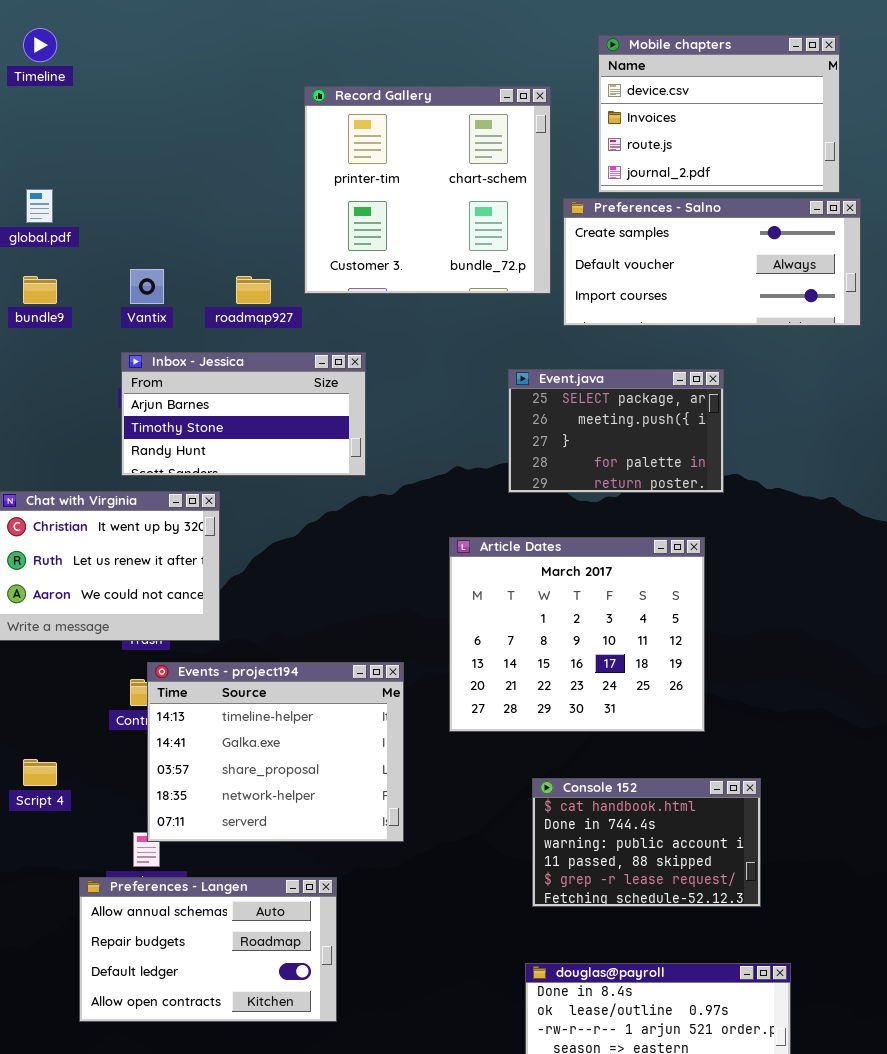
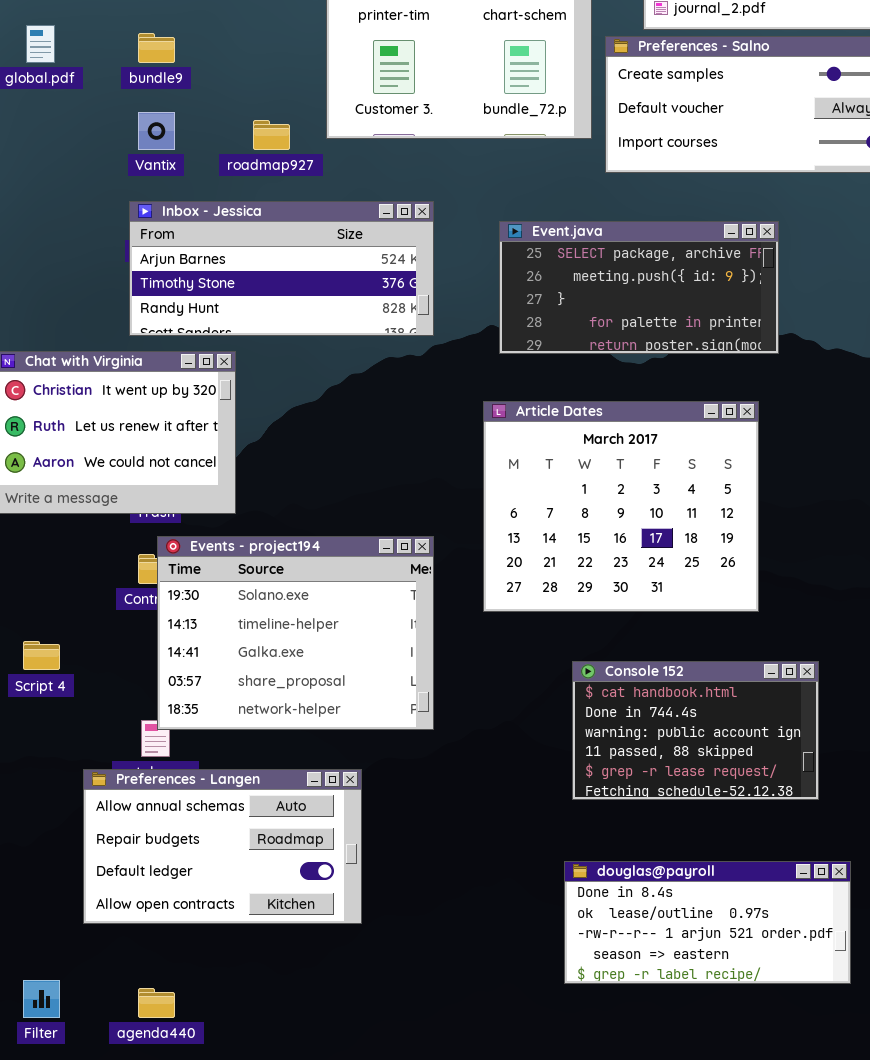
bundle9: [23,276,57,304] -> [138,33,175,63], moved
Inbox - Jessica: [121,352,366,476] -> [129,201,434,336], resized
Event.java: [508,369,724,493] -> [499,221,779,354], resized
Events - project194: [147,662,404,842] -> [157,536,434,730], scrolled up 1 row

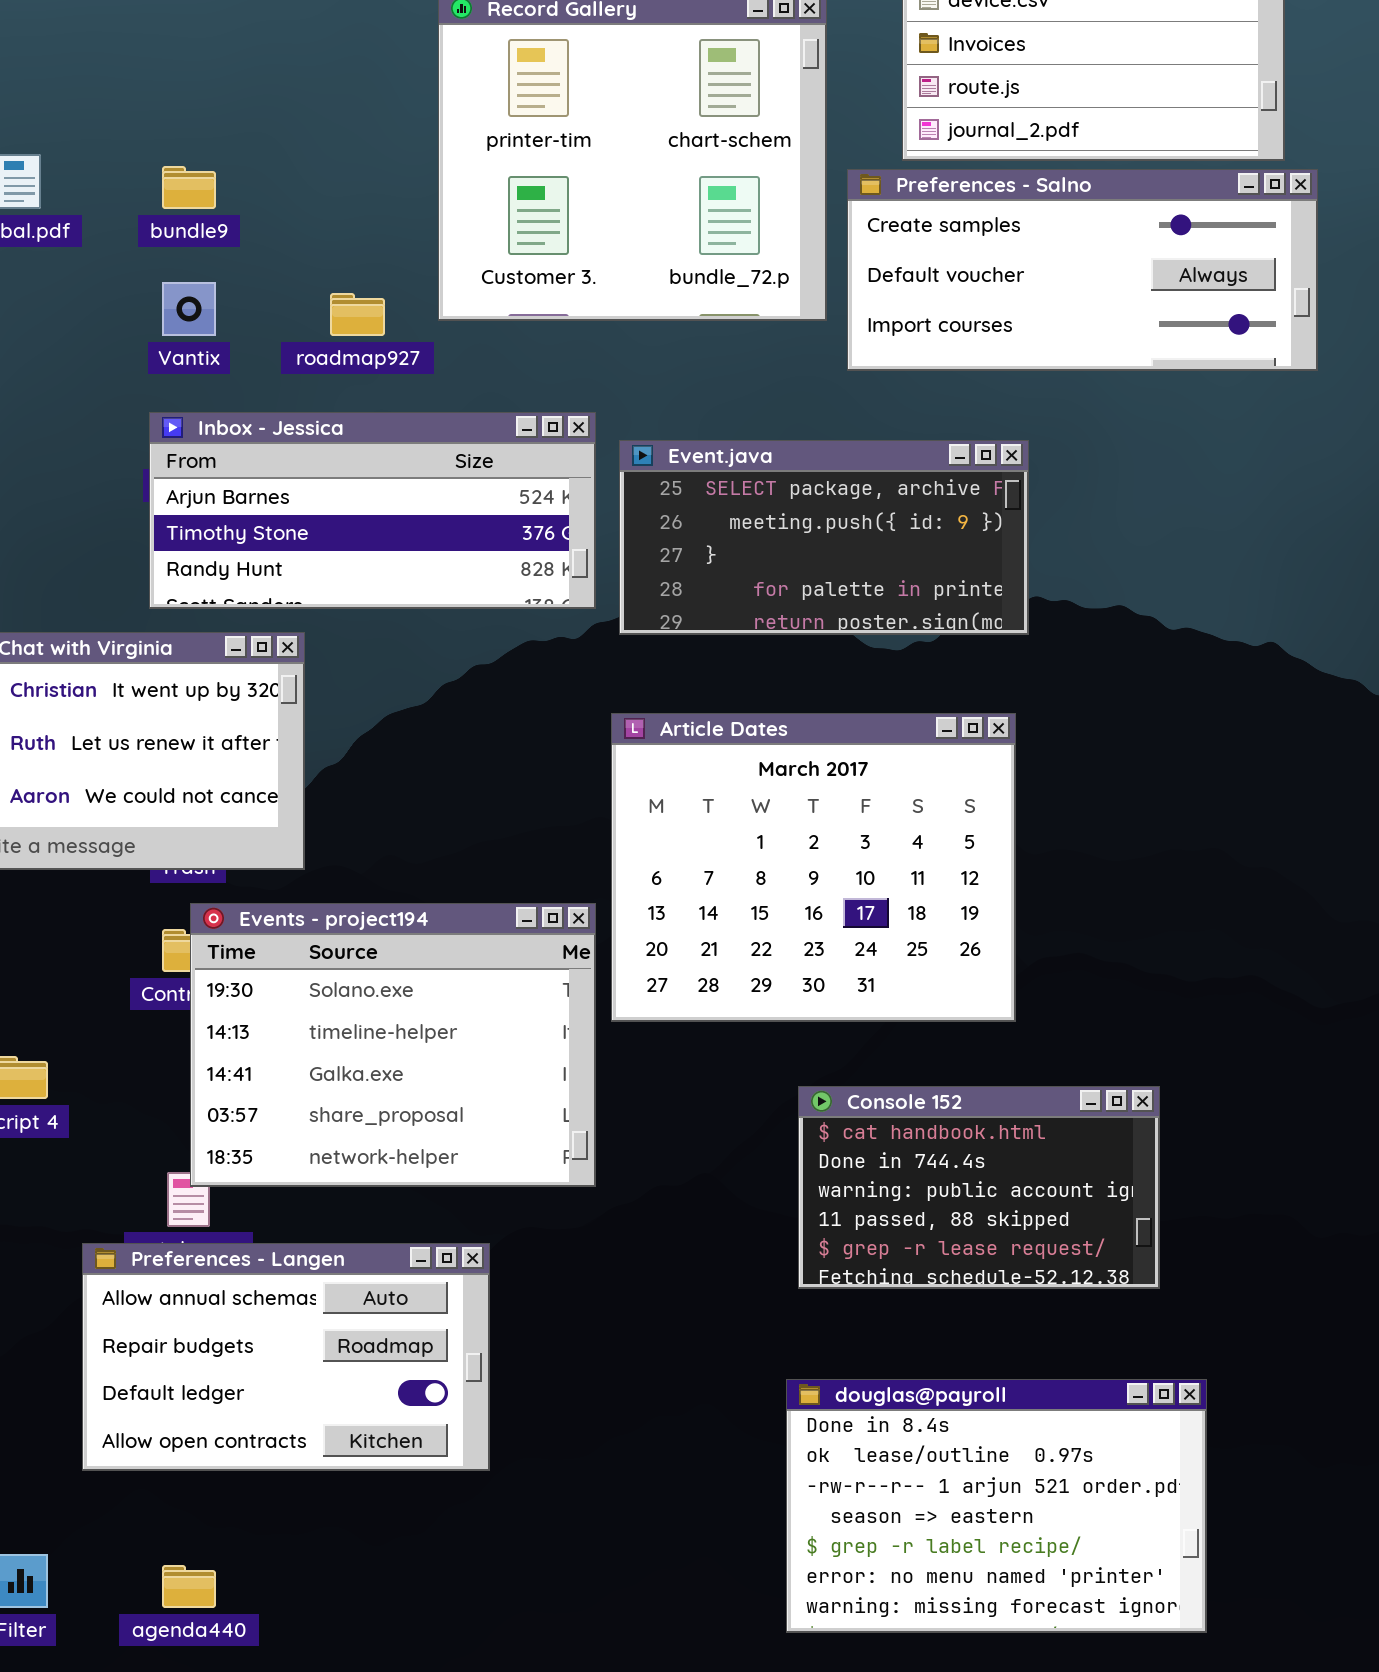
Event.java: [499,221,779,354] -> [619,440,1029,635], moved
Article Dates: [483,401,759,612] -> [611,713,1016,1022], moved
douglas@payroll: [564,861,851,984] -> [786,1379,1207,1633], resized

